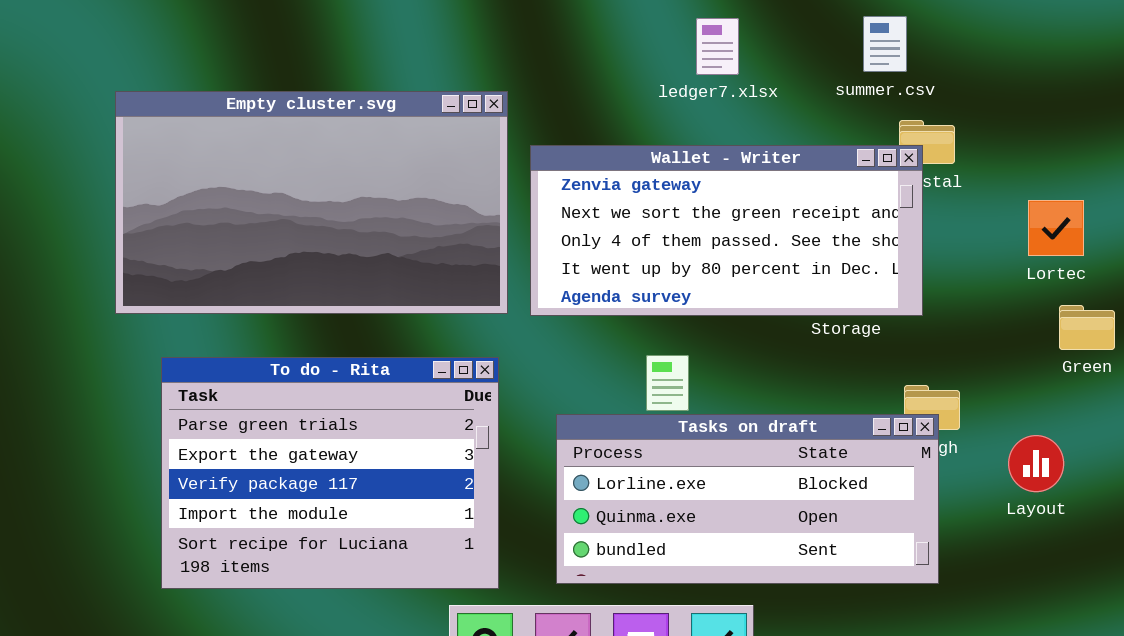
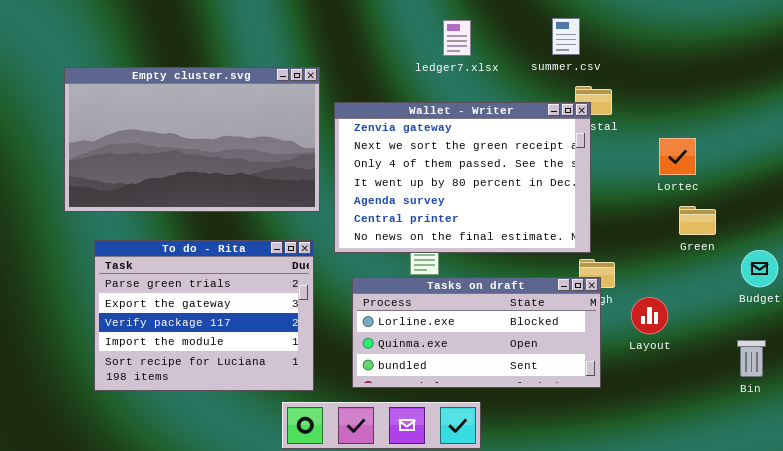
Wallet - Writer: [530,145,923,316] -> [334,102,591,253], resized
Layout: [1008,435,1064,492] -> [631,297,668,334], moved

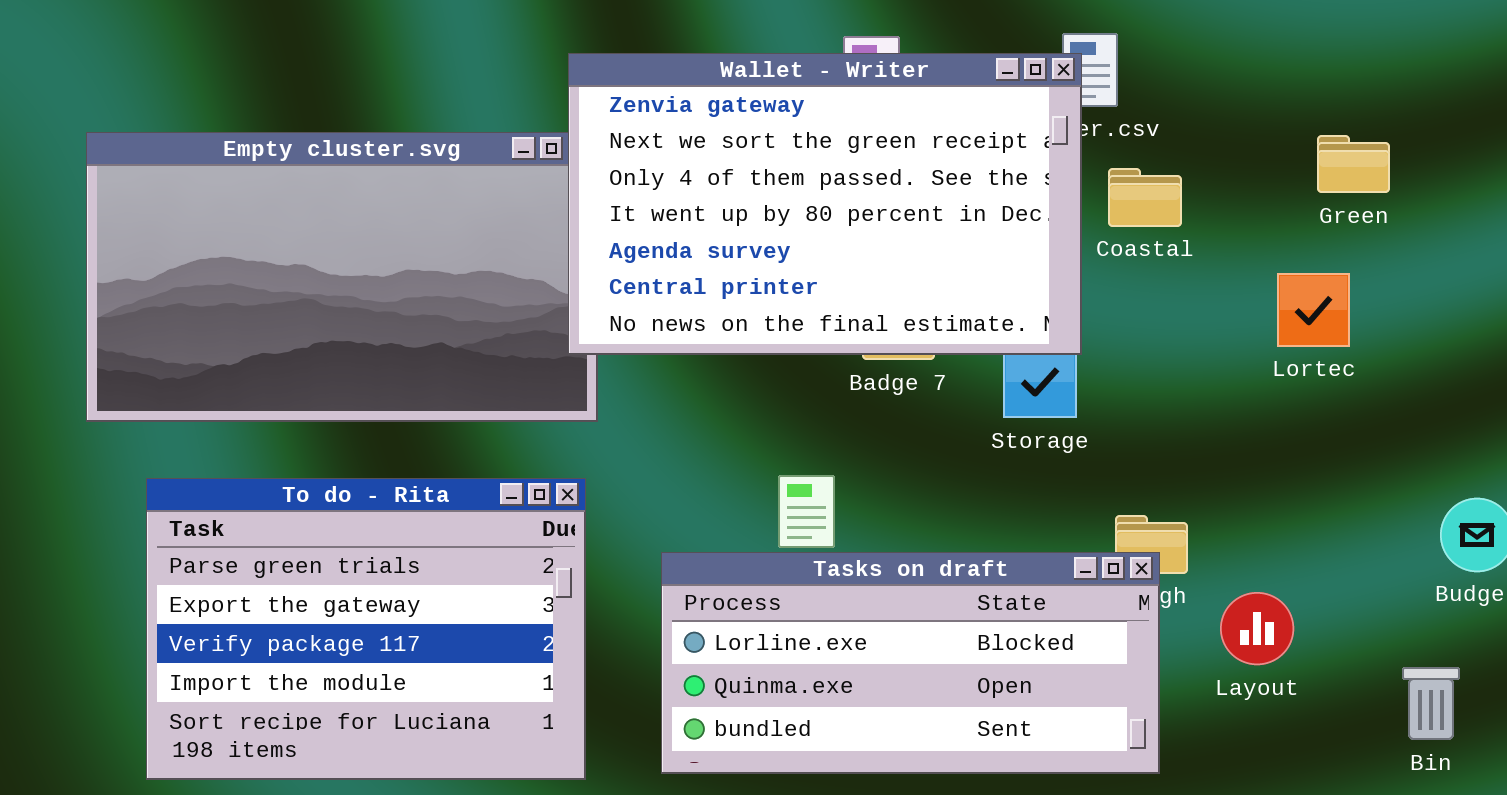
Wallet - Writer: [334,102,591,253] -> [568,53,1082,355], moved
Green: [679,206,716,235] -> [1317,135,1390,193], moved
Bin: [737,340,766,377] -> [1402,667,1460,740], moved

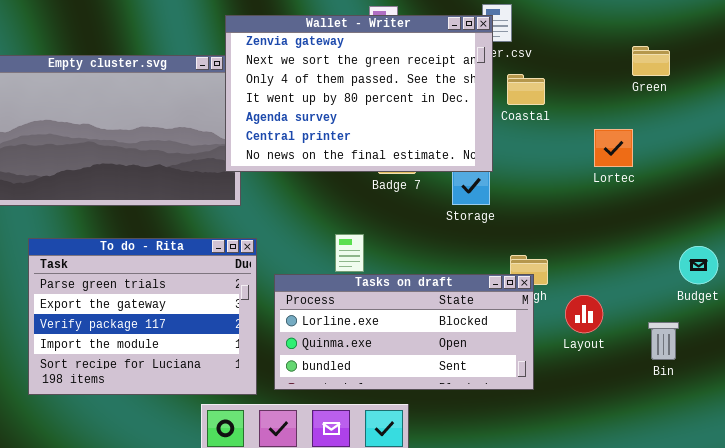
Green: [1317,135,1390,193] -> [632,46,670,76], moved
To do - Rita: [146,478,586,780] -> [28,238,257,395], moved
Bin: [1402,667,1460,740] -> [648,322,679,360], moved

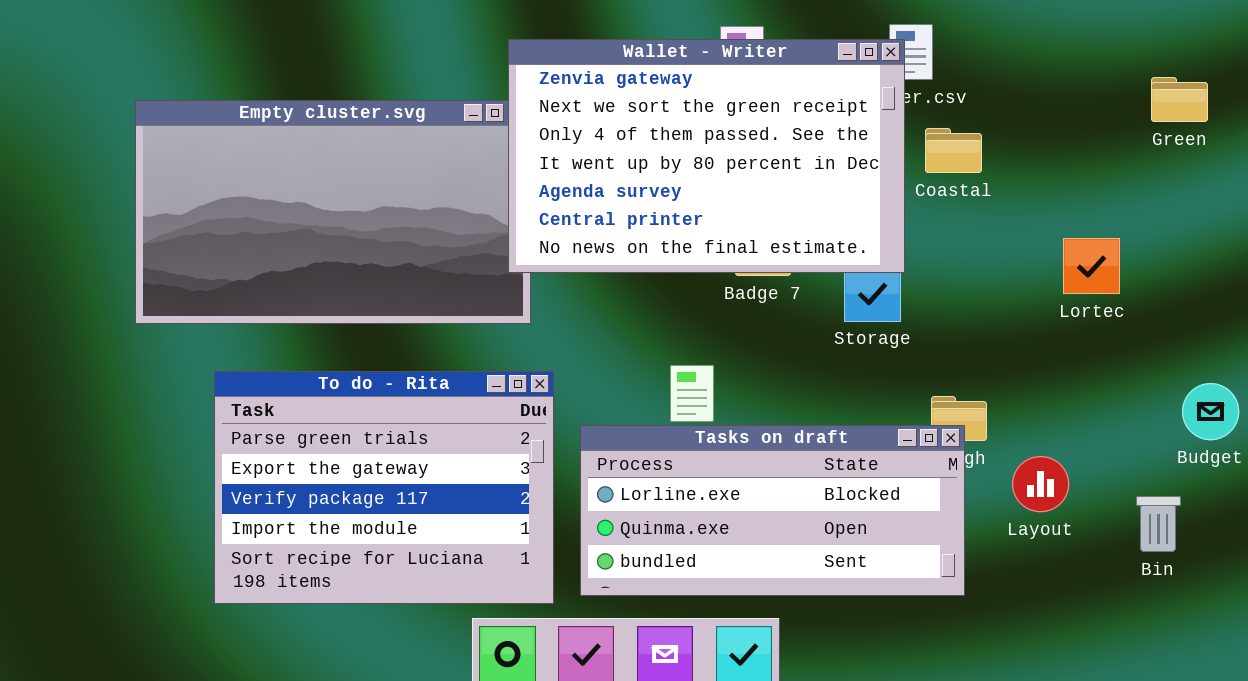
Green: [632,46,670,76] -> [1151,77,1208,122], moved
Lortec: [594,129,633,167] -> [1063,238,1120,294], moved

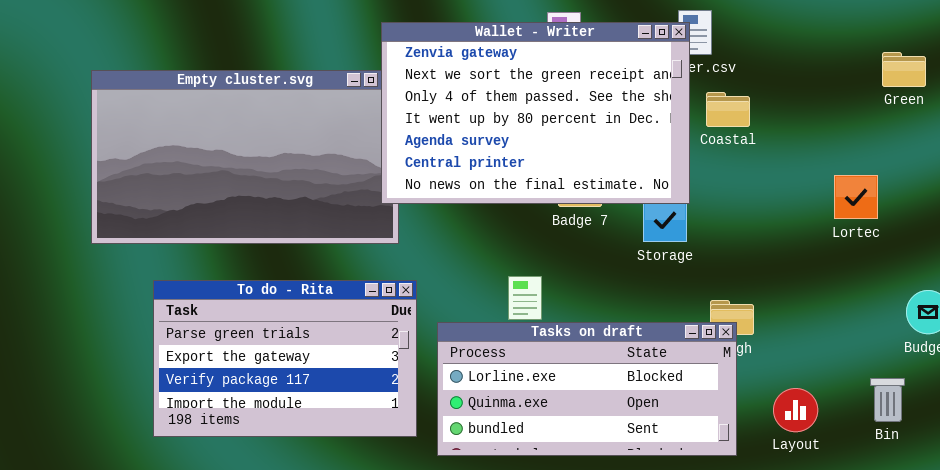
Lortec: [1063,238,1120,294] -> [834,175,878,219], moved
To do - Rita: [214,371,554,604] -> [153,280,417,437], resized
Layout: [1012,456,1069,512] -> [773,388,818,432], moved

